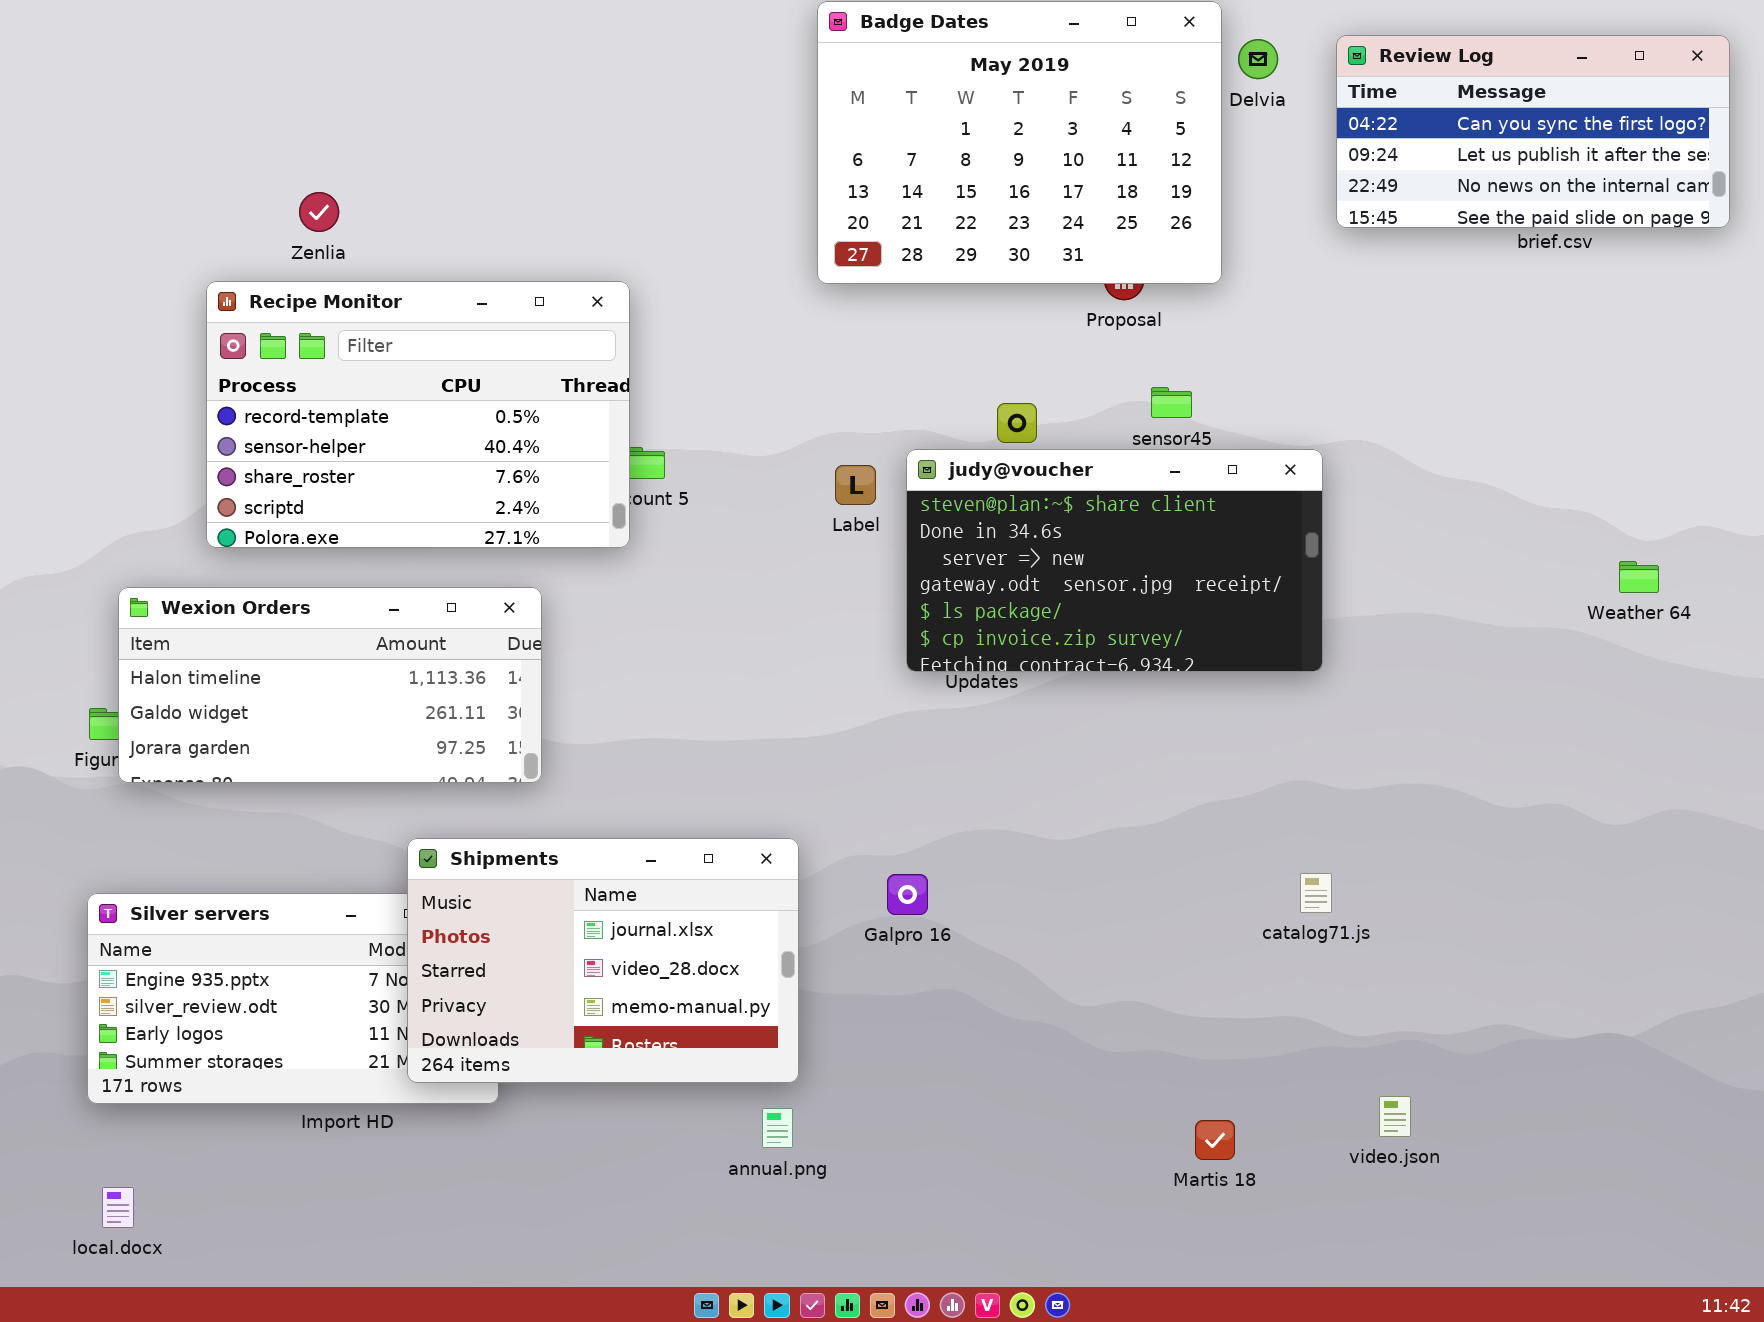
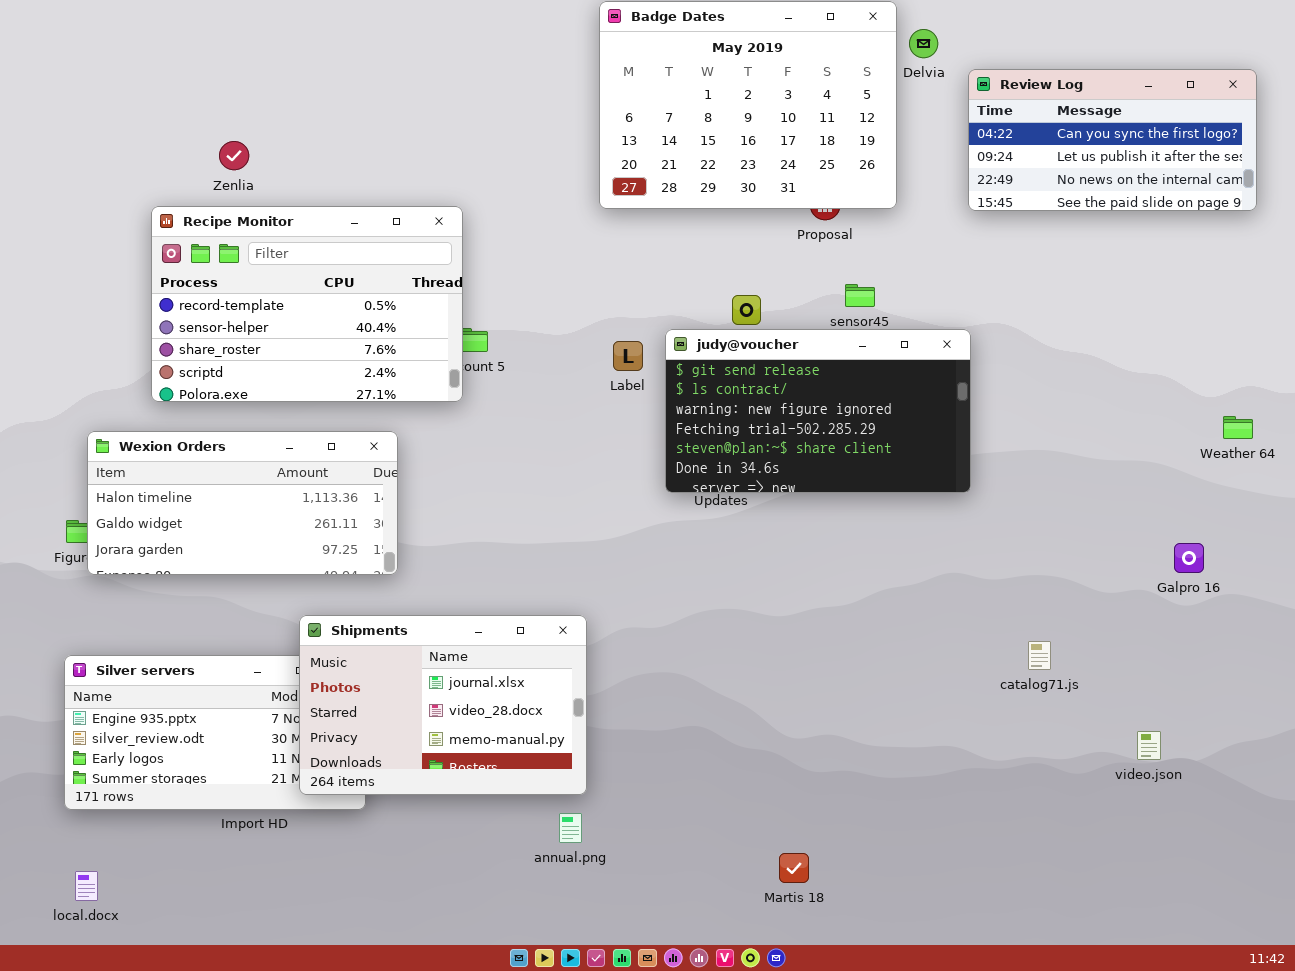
Review Log: [1336,35,1730,228] -> [968,69,1257,211], moved
judy@voucher: [906,449,1323,672] -> [665,329,971,493], scrolled up 4 rows
Weather 64: [1619,561,1659,593] -> [1223,416,1253,439], moved
catalog71.js: [1300,873,1332,913] -> [1028,641,1051,670], moved
Galpro 16: [887,874,928,915] -> [1174,543,1204,573], moved
video.json: [1379,1096,1411,1137] -> [1137,731,1161,760], moved
Martis 18: [1195,1120,1235,1160] -> [779,853,809,883], moved

